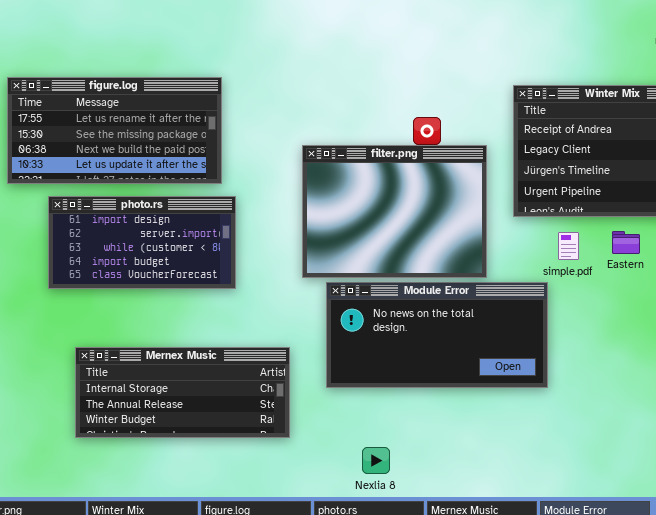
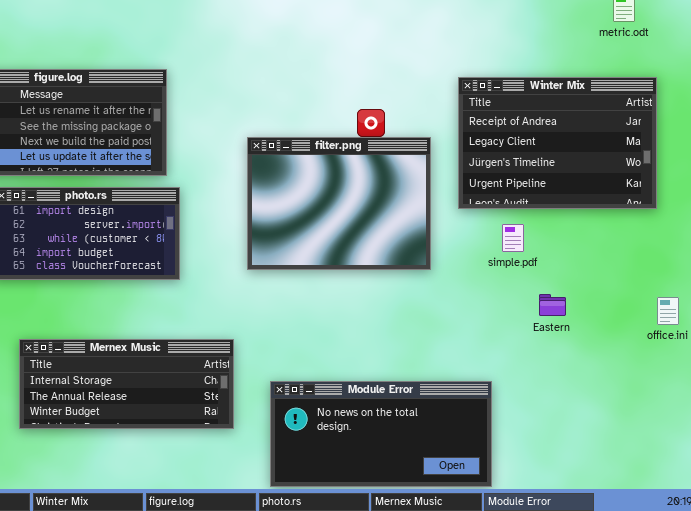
Eastern: [612,231,640,254] -> [539,294,566,316], moved
Module Error: [326,282,548,388] -> [270,381,492,487], moved

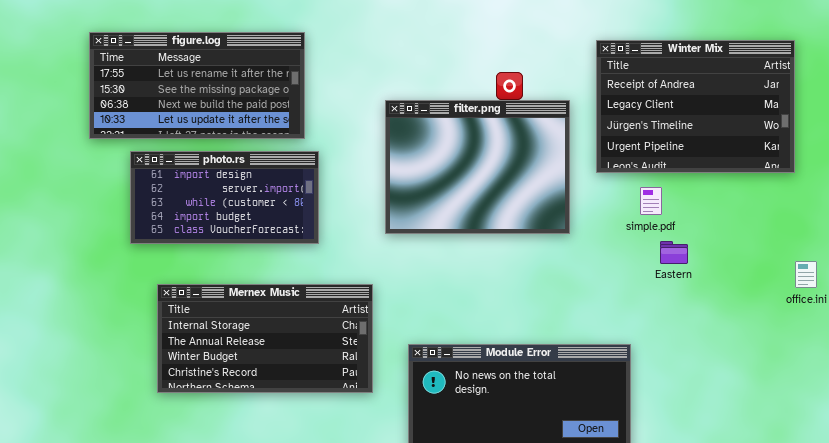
Eastern: [539,294,566,316] -> [660,241,688,264], moved
Mernex Music: [19,339,234,429] -> [157,284,373,393], resized

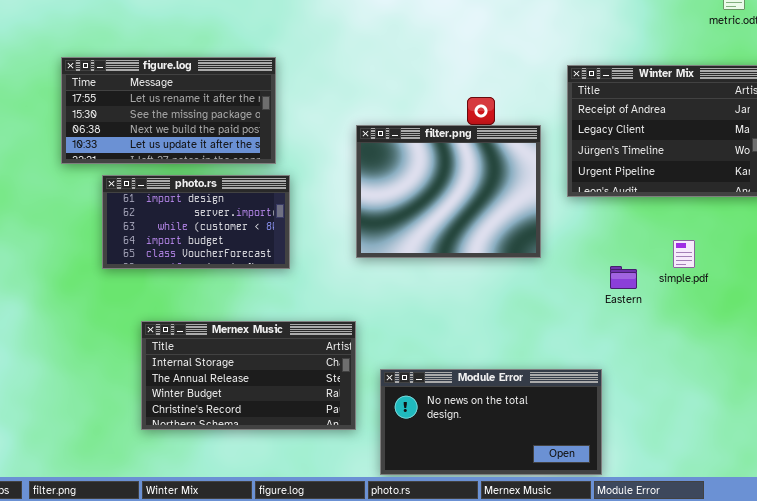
simple.pdf: [640,187,662,215] -> [673,240,695,268], moved
Eastern: [660,241,688,264] -> [610,266,637,289], moved
Mernex Music: [157,284,373,393] -> [141,321,356,430], moved

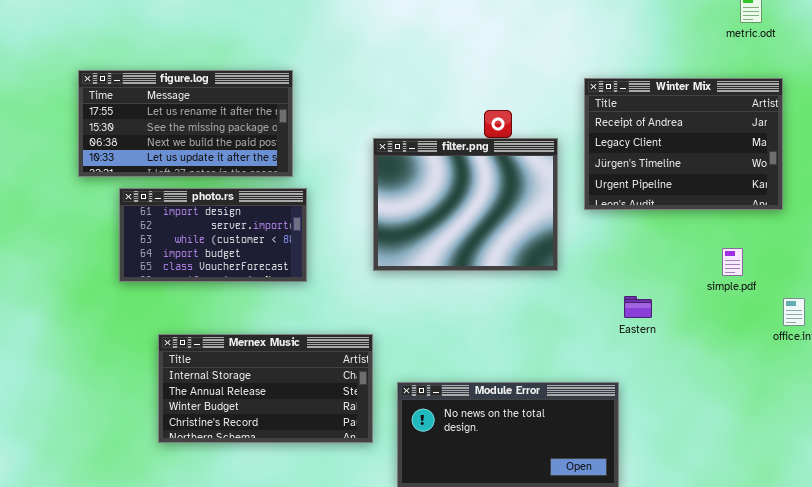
simple.pdf: [673,240,695,268] -> [722,248,743,276], moved
Eastern: [610,266,637,289] -> [624,296,652,318], moved

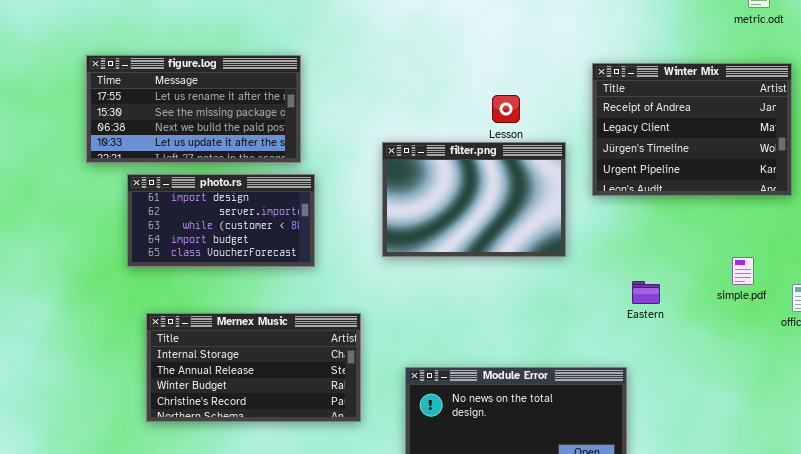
filter.png: [373,138,558,271] -> [382,142,566,257], resized
simple.pdf: [722,248,743,276] -> [732,257,754,285], moved
Mernex Music: [158,334,373,443] -> [146,313,361,422], moved

